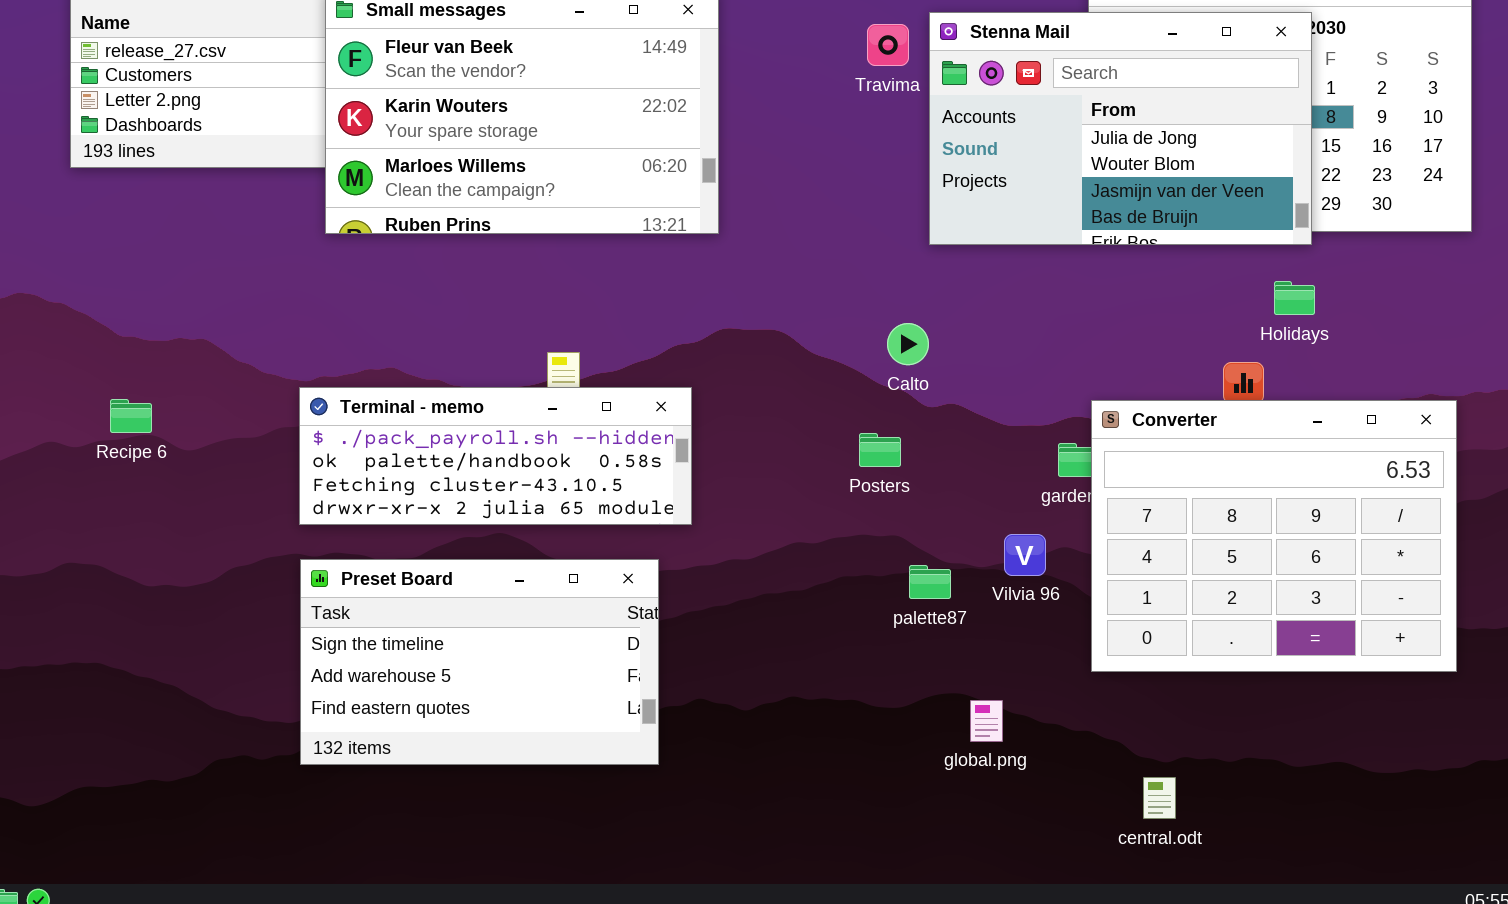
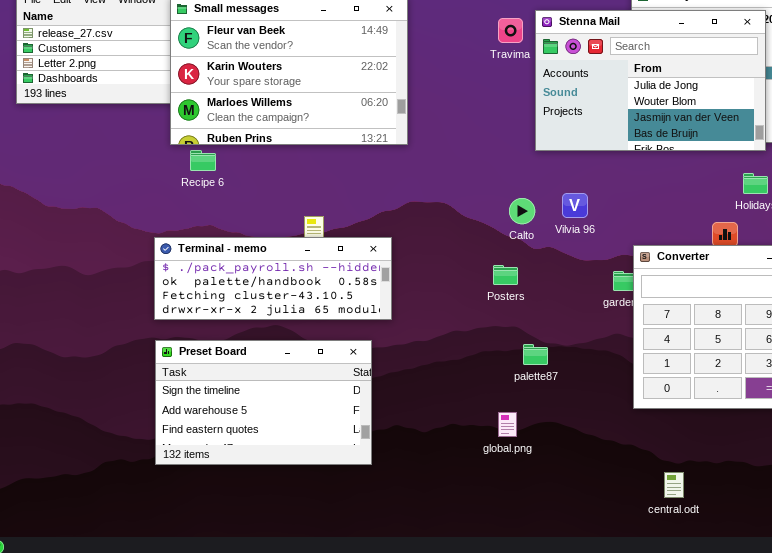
Recipe 6: [110,399,152,433] -> [190,150,216,171], moved
Vilvia 96: [1004,534,1046,576] -> [562,193,588,218], moved
global.png: [970,700,1003,742] -> [498,412,517,437], moved

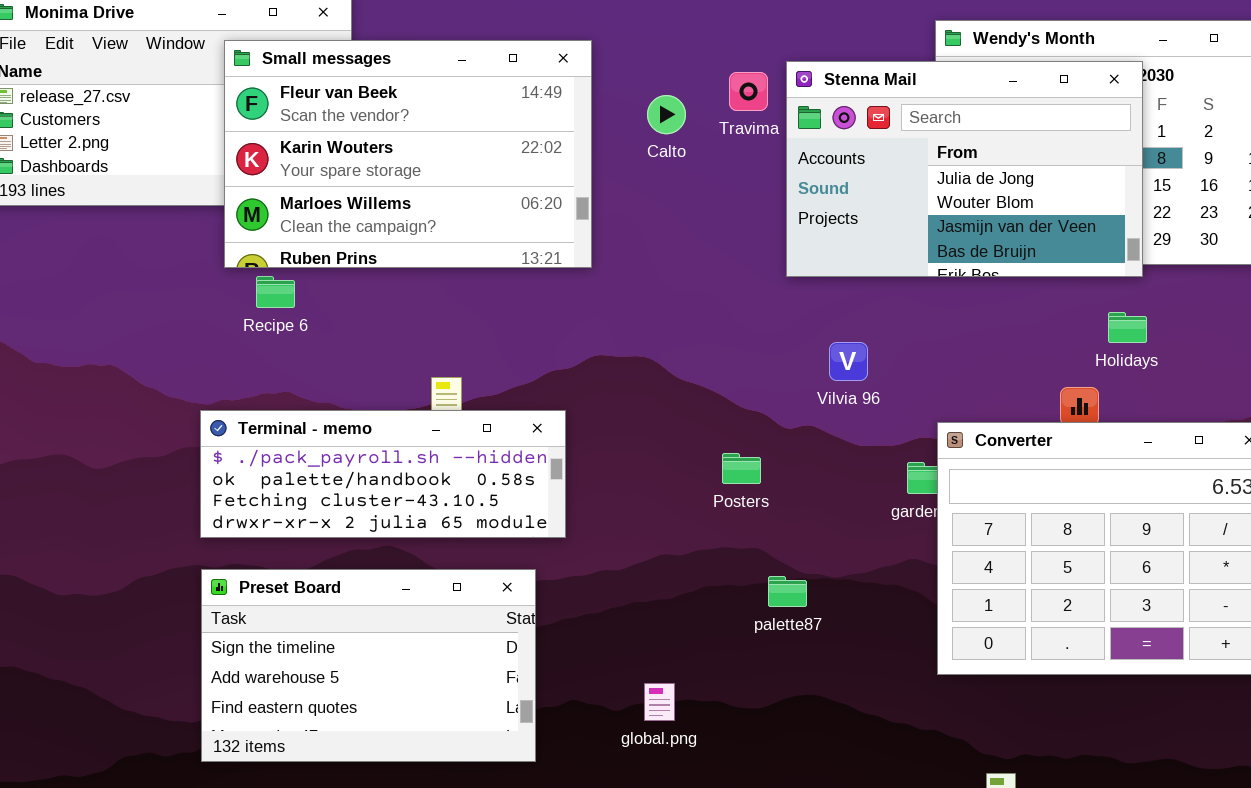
Calto: [509,198,535,224] -> [647,95,686,134], moved
global.png: [498,412,517,437] -> [644,683,675,721], moved

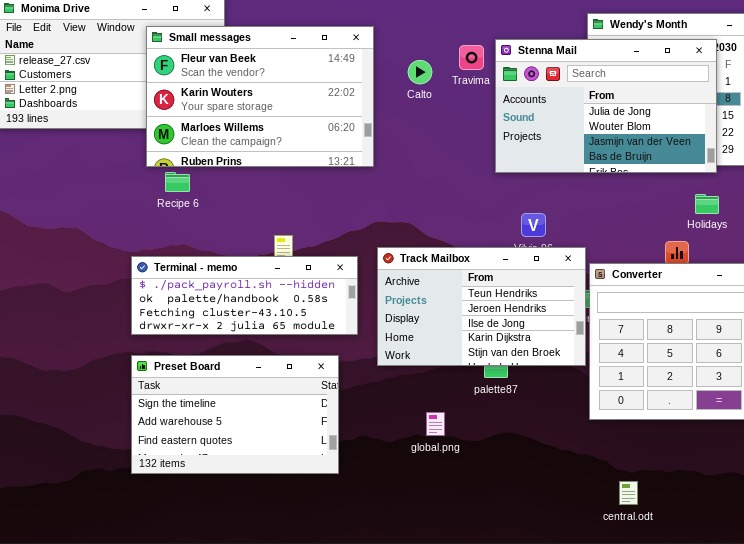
Track Mailbox: none -> [377,247,586,366], opened
global.png: [644,683,675,721] -> [426,412,445,436], moved

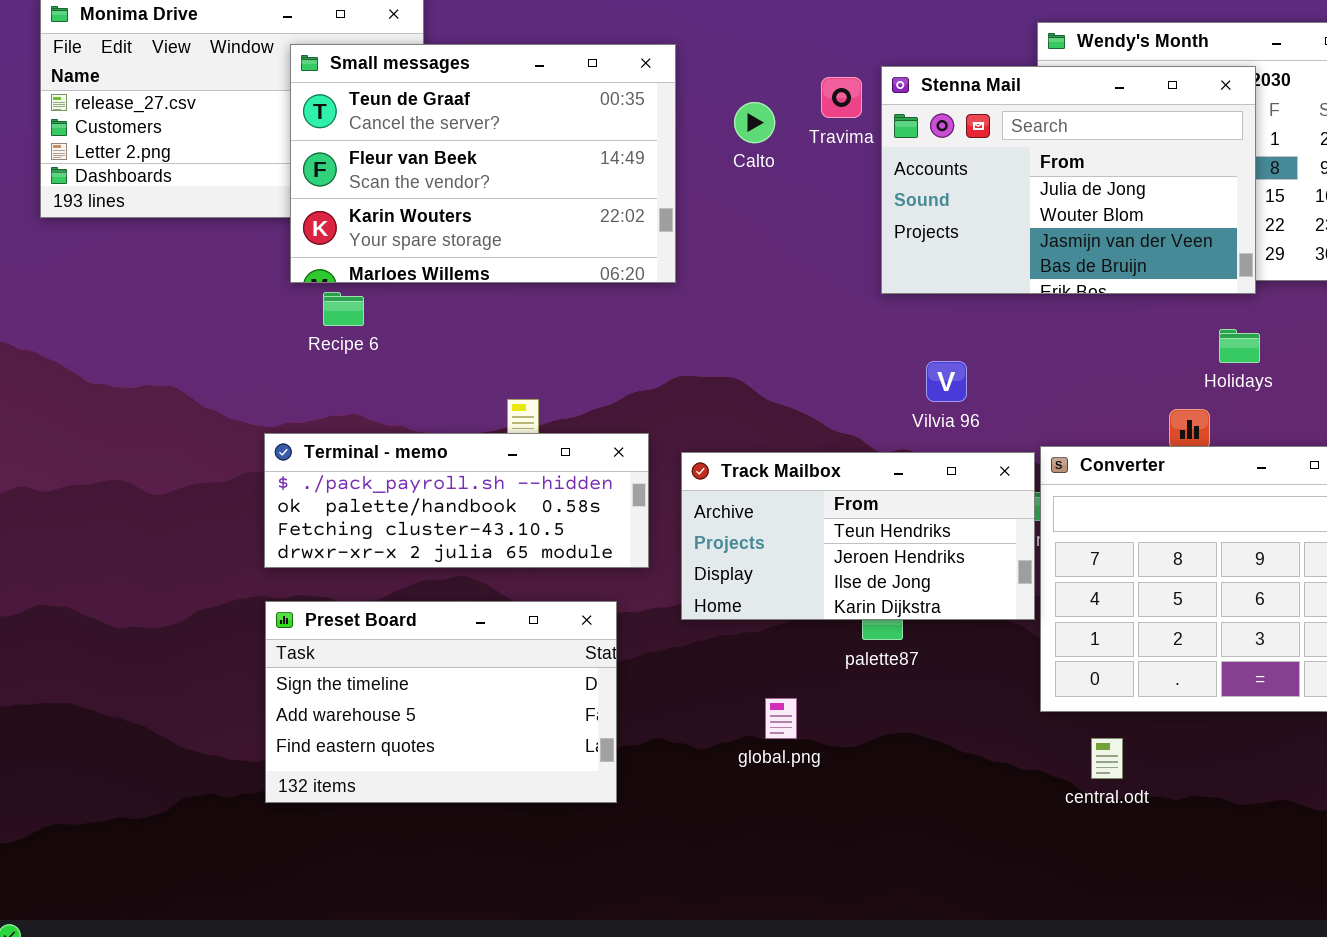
Small messages: [146,26,374,167] -> [290,44,676,283], scrolled up 1 row
Track Mailbox: [377,247,586,366] -> [681,452,1035,620], resized
central.odt: [619,481,638,505] -> [1091,738,1123,779], moved

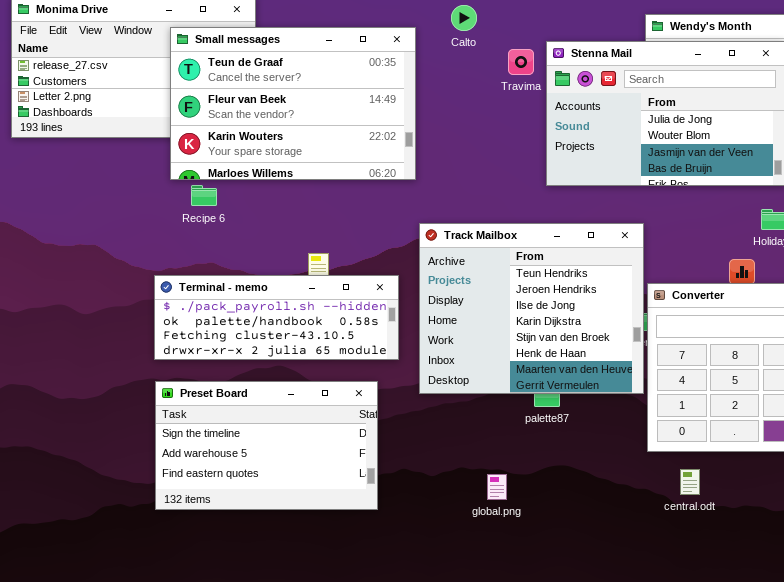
Calto: [734,102,775,143] -> [451,5,477,31], moved
Track Mailbox: [681,452,1035,620] -> [419,223,644,394], resized
global.png: [765,698,797,739] -> [487,474,507,500], moved

